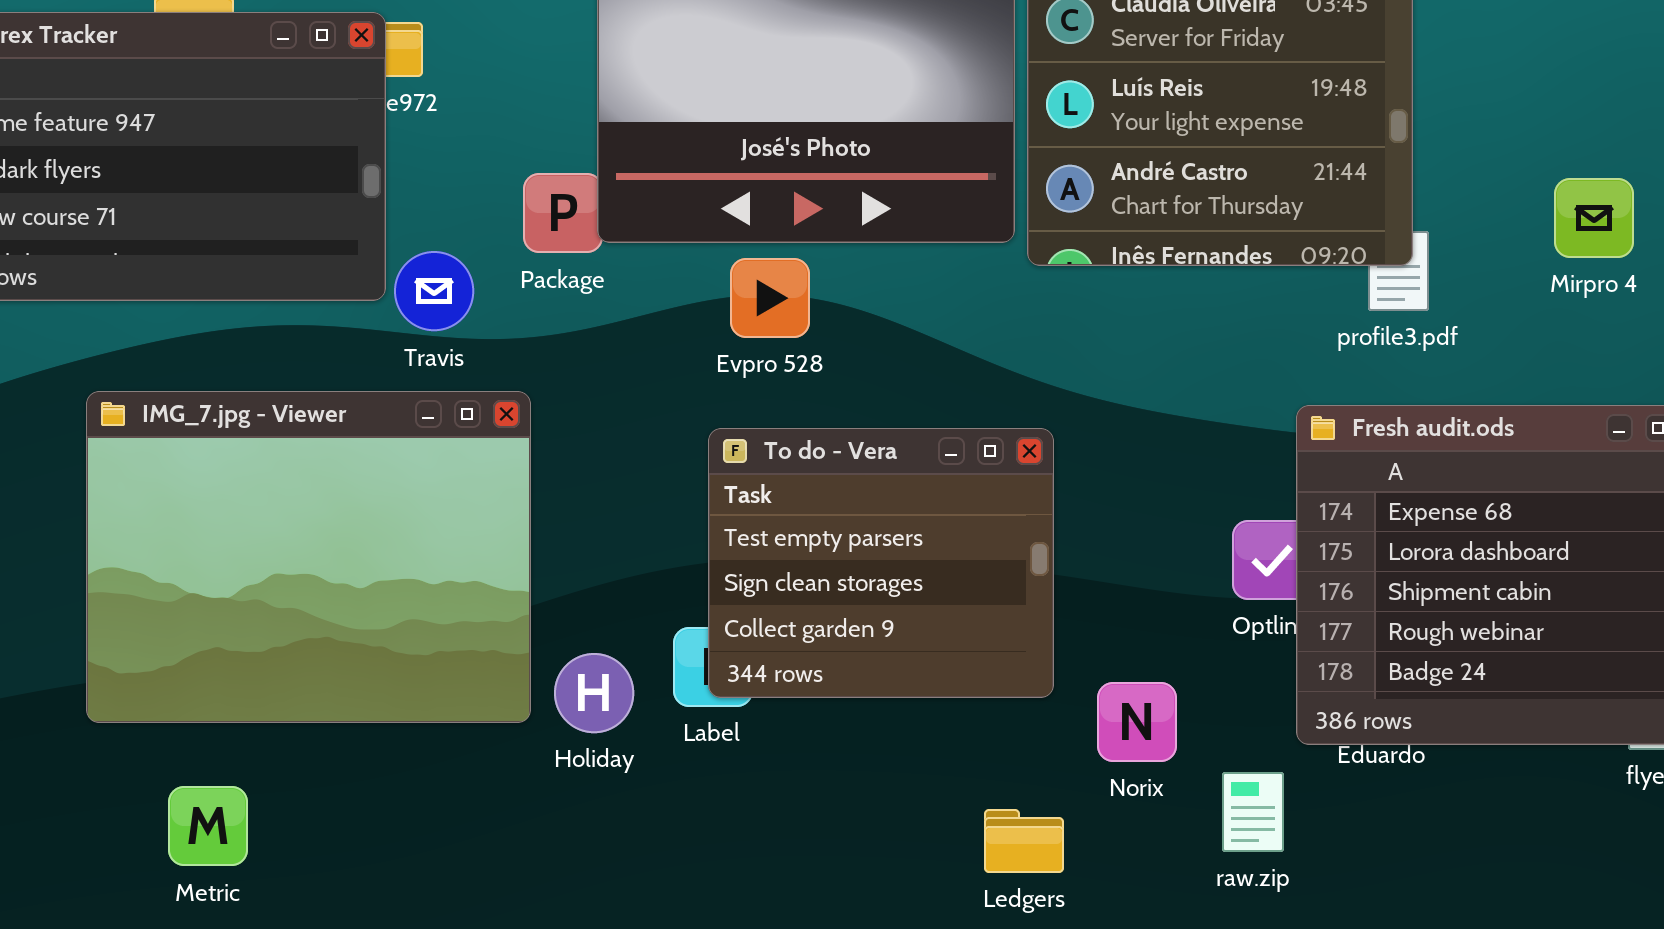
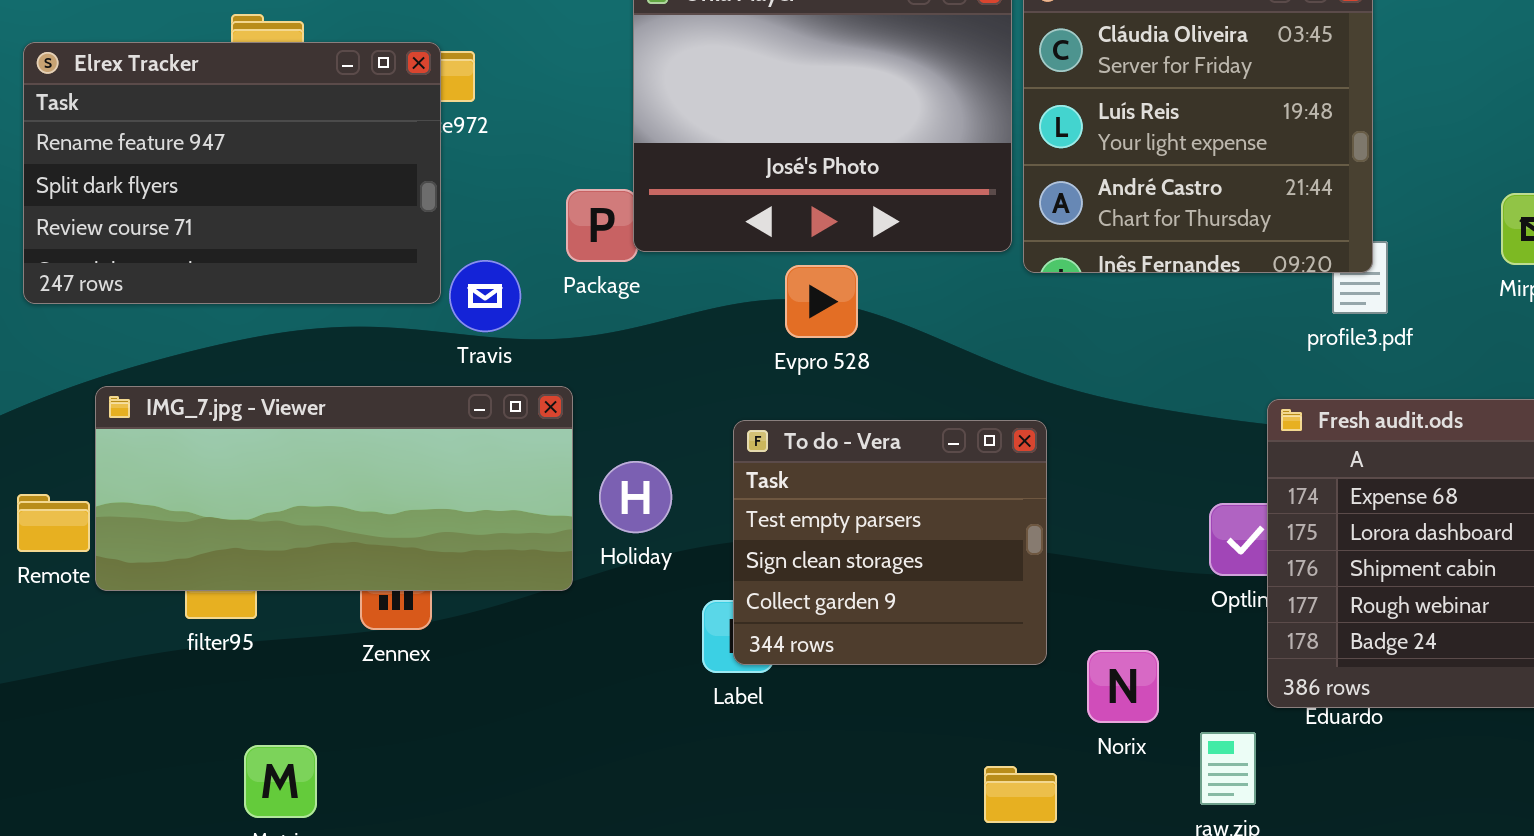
Evpro 528: [730,258,810,338] -> [785,265,858,338], moved
IMG_7.jpg - Viewer: [86,391,531,723] -> [95,386,573,591], resized
Holiday: [554,653,634,733] -> [599,461,672,533], moved

